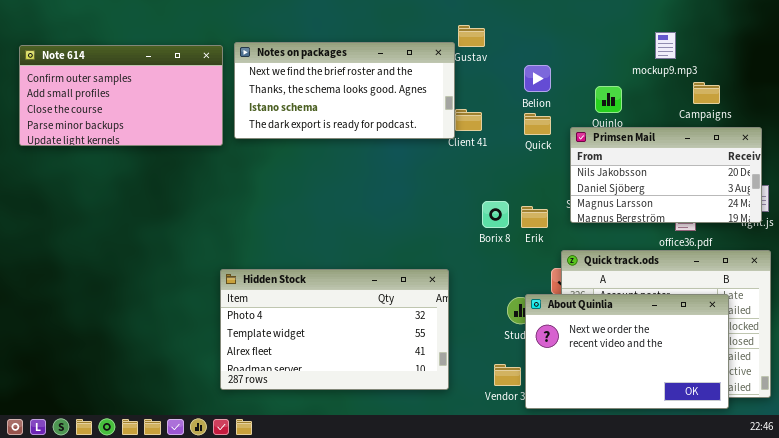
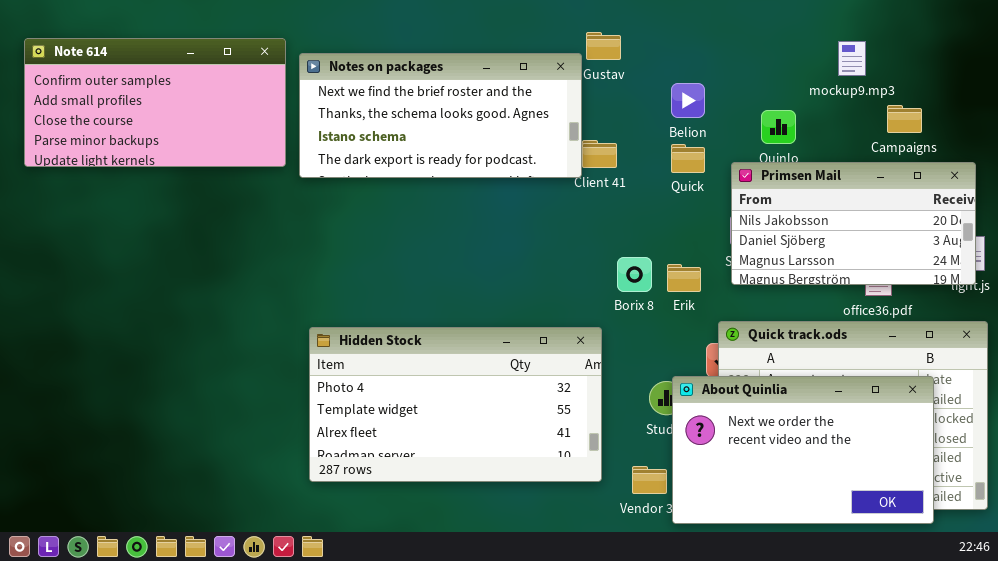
Note 614: [19,45,223,146] -> [24,38,286,167], moved
Hidden Stock: [220,269,449,390] -> [309,327,602,482], moved

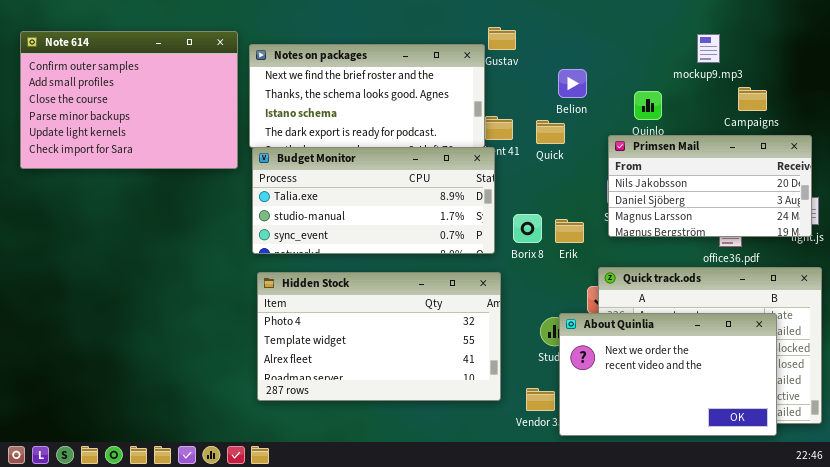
Note 614: [24,38,286,167] -> [20,31,238,169], resized
Quick: [671,144,705,173] -> [536,120,565,144], moved
Budget Monitor: none -> [252,147,495,254], opened

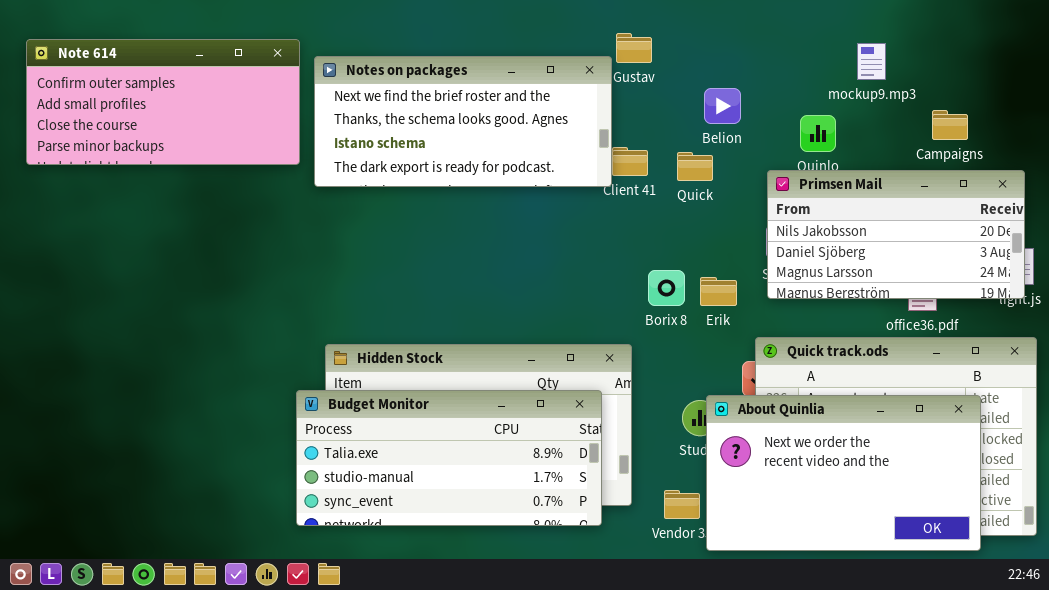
Note 614: [20,31,238,169] -> [26,39,300,165], resized
mockup9.mp3: [697,34,720,63] -> [857,43,886,80], moved
Budget Monitor: [252,147,495,254] -> [296,390,602,526], moved

